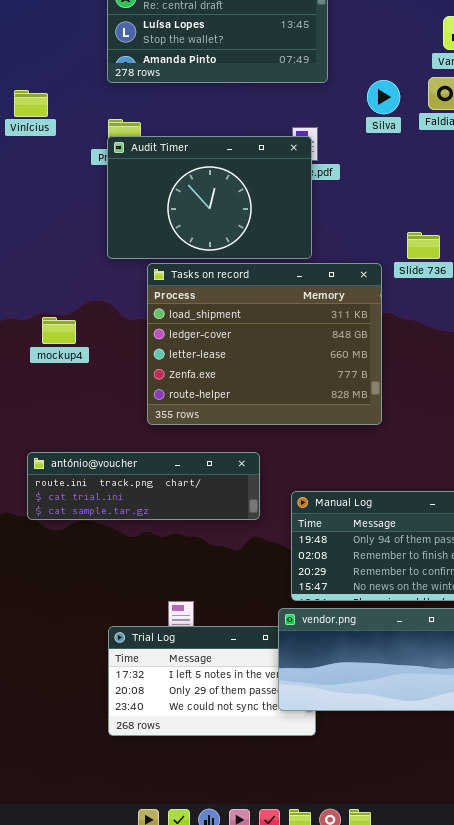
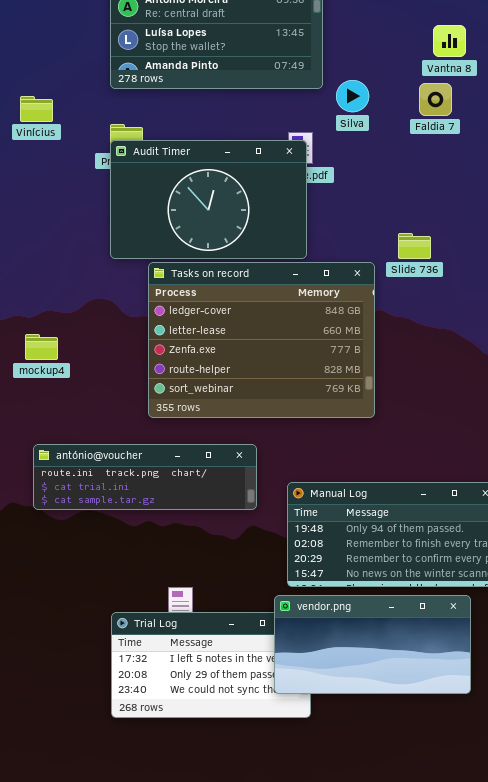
Silva: [367,80,400,114] -> [336,80,369,112], moved
Tasks on record: [147,263,382,425] -> [148,262,375,418], scrolled down 1 row
mockup4: [42,317,76,344] -> [25,334,58,360], moved

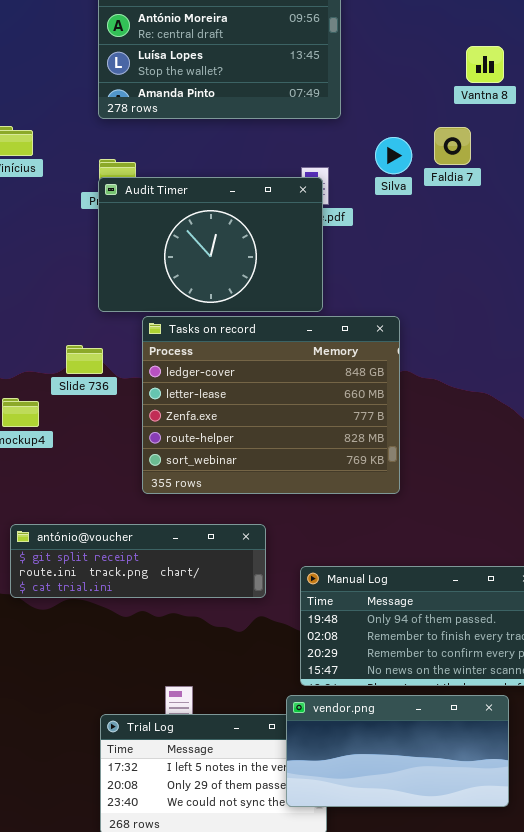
Silva: [336,80,369,112] -> [375,137,412,174], moved
Faldia 7: [419,83,452,116] -> [434,127,471,165], moved
Slide 736: [398,233,431,259] -> [66,345,103,374], moved
antónio@voucher: [33,444,257,510] -> [10,524,266,598], scrolled up 1 row

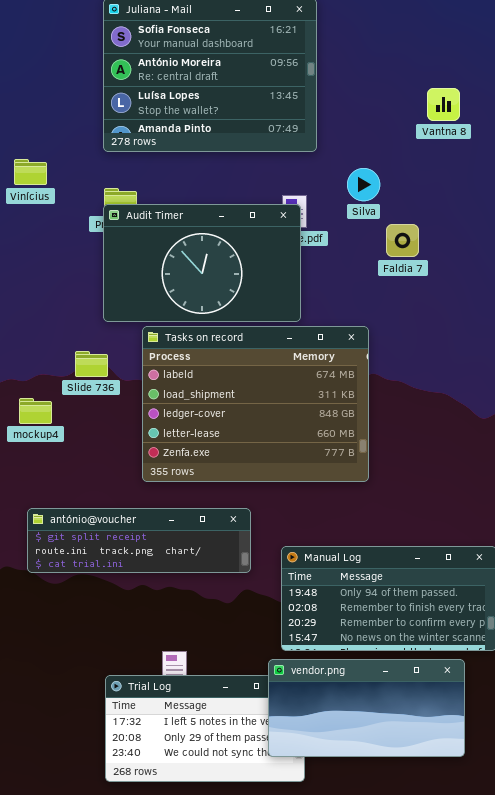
Faldia 7: [434,127,471,165] -> [386,224,419,257], moved
Tasks on record: [142,316,400,494] -> [142,326,369,482], scrolled up 2 rows

